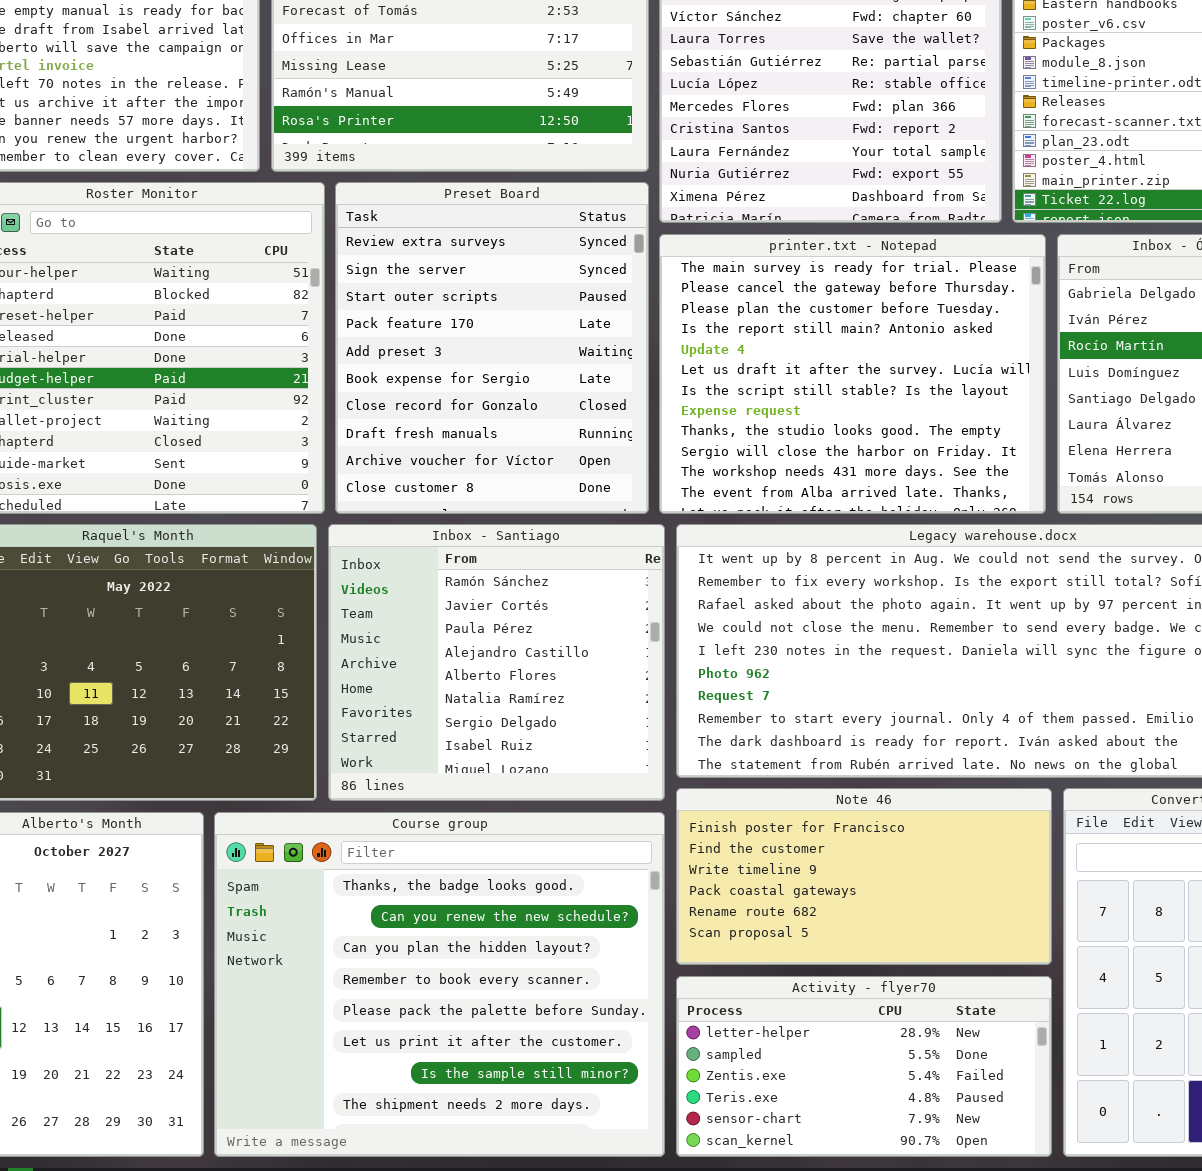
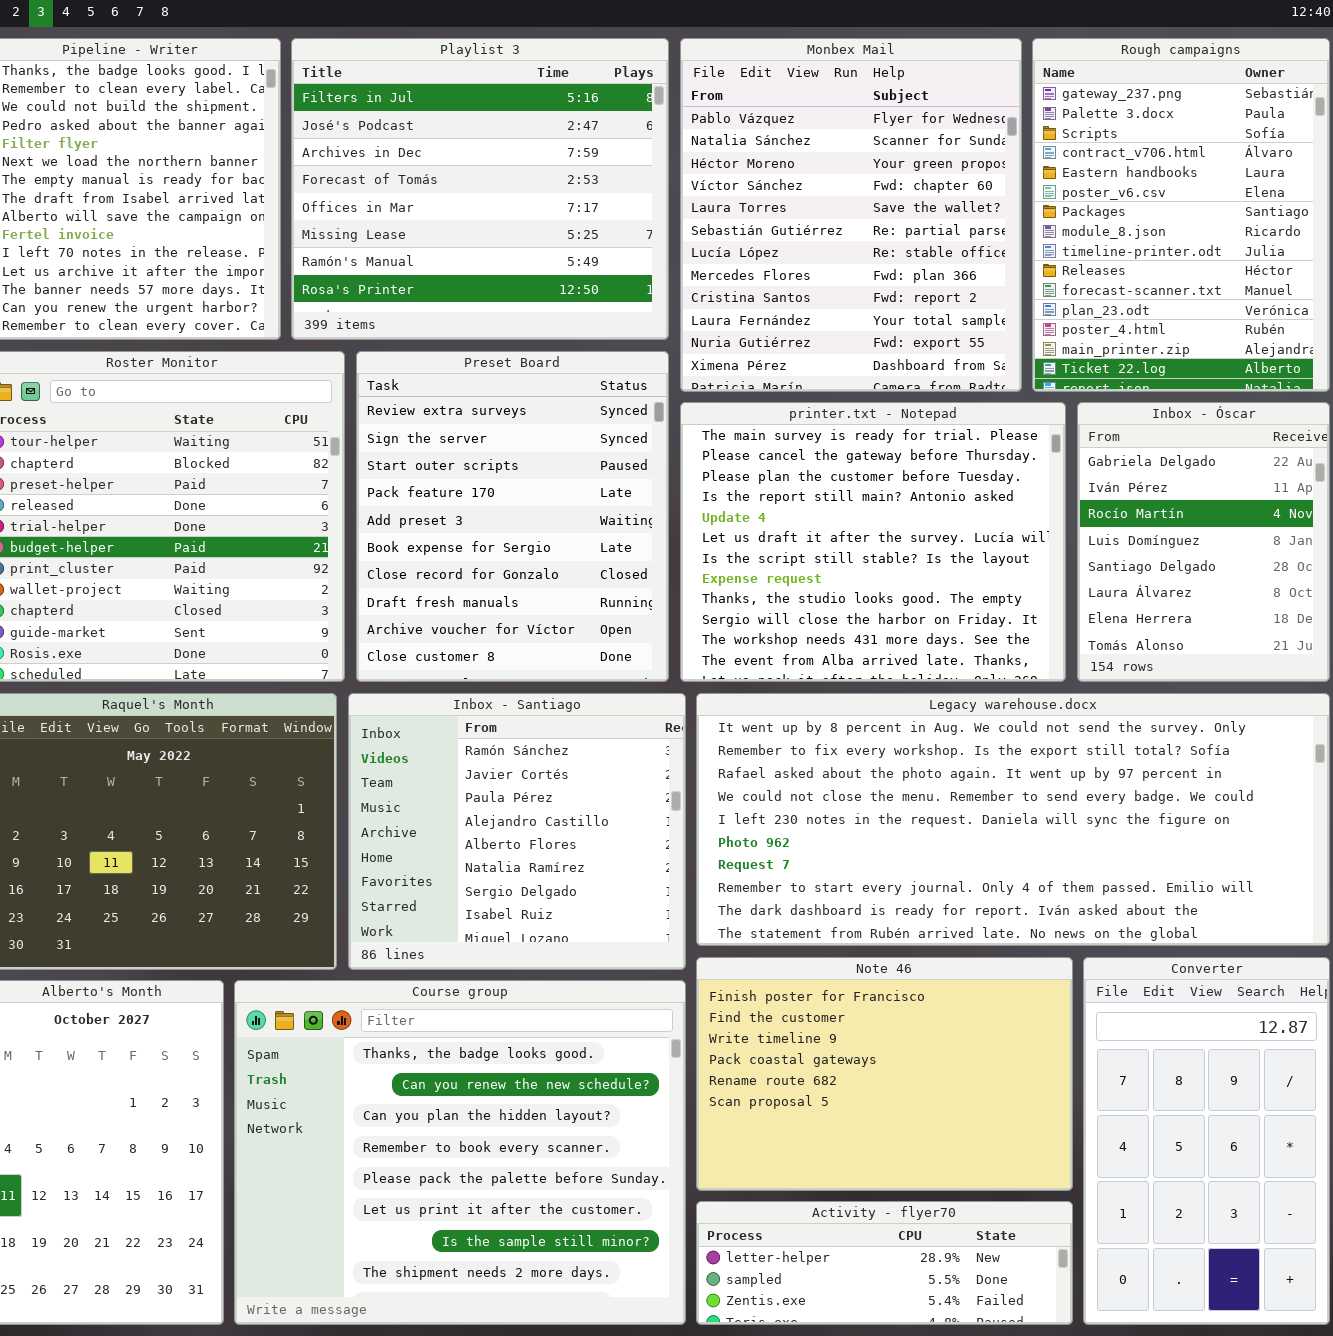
Note 46: [676,788,1052,965] -> [696,957,1073,1191], resized
Activity - flyer70: [676,976,1052,1157] -> [696,1201,1073,1325], resized

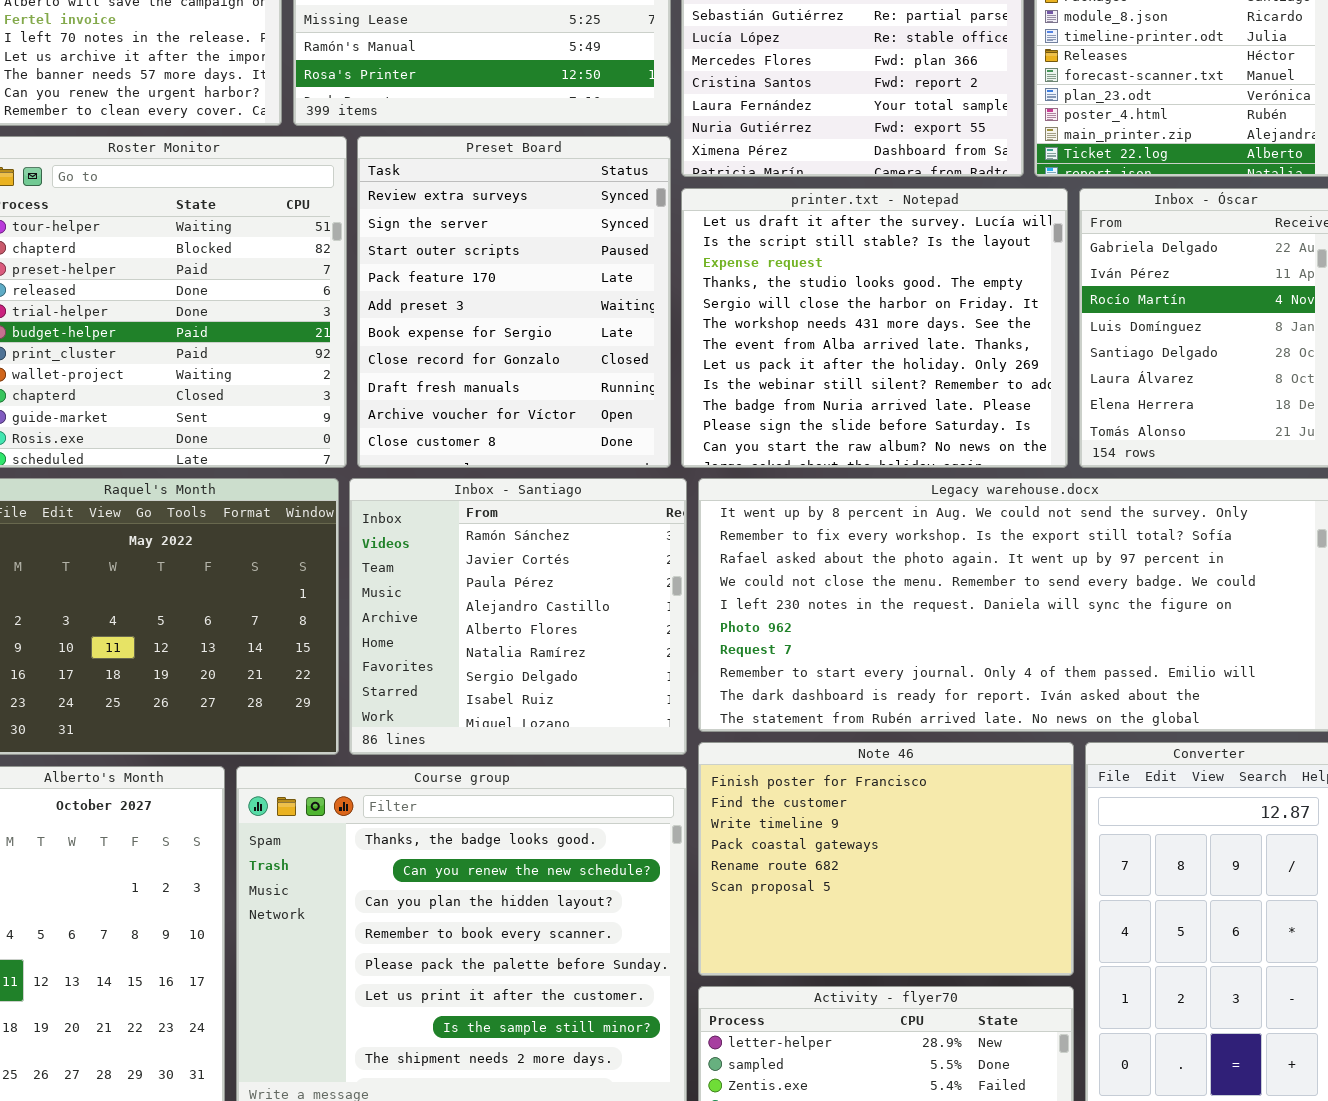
printer.txt - Notepad: [680,402,1066,682] -> [681,188,1068,468], scrolled down 5 rows

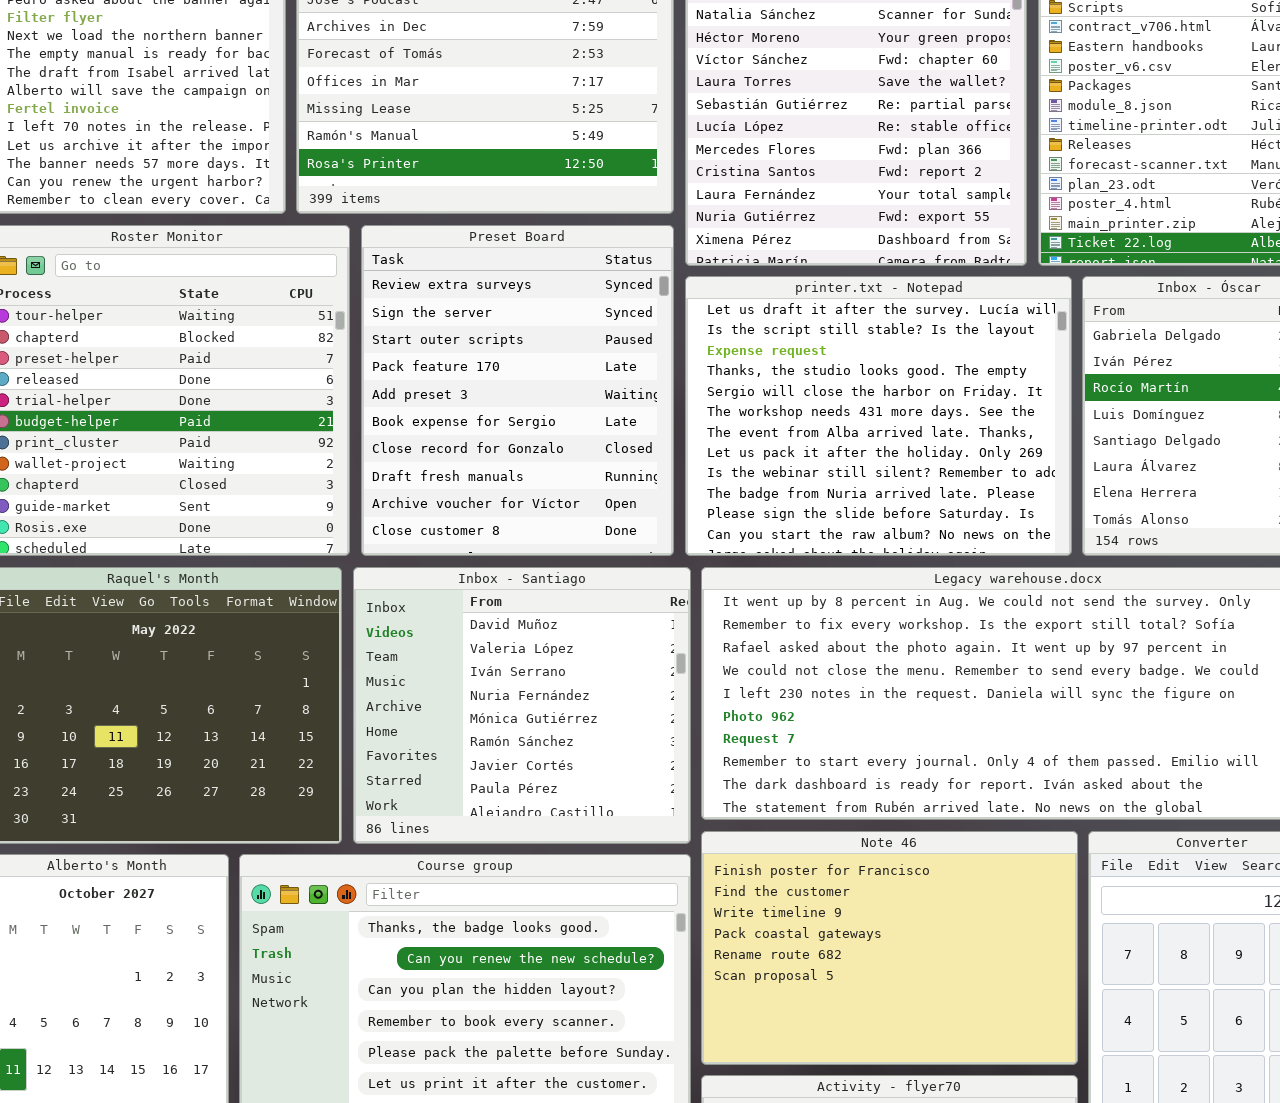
Inbox - Santiago: [349,478,687,755] -> [353,567,691,844], scrolled up 5 rows

